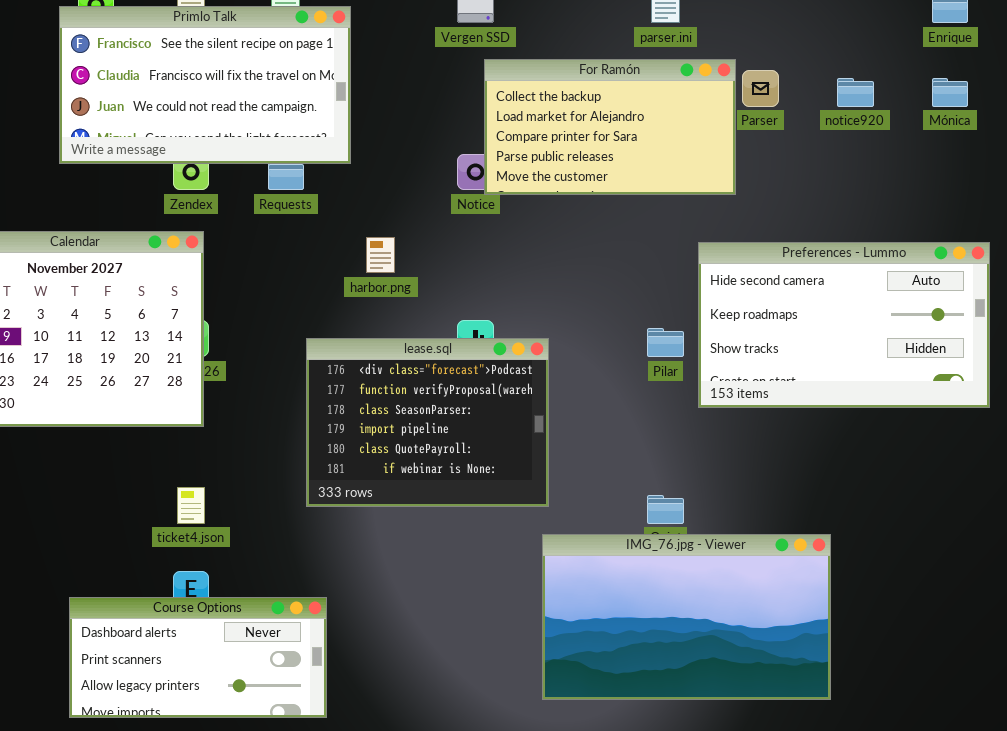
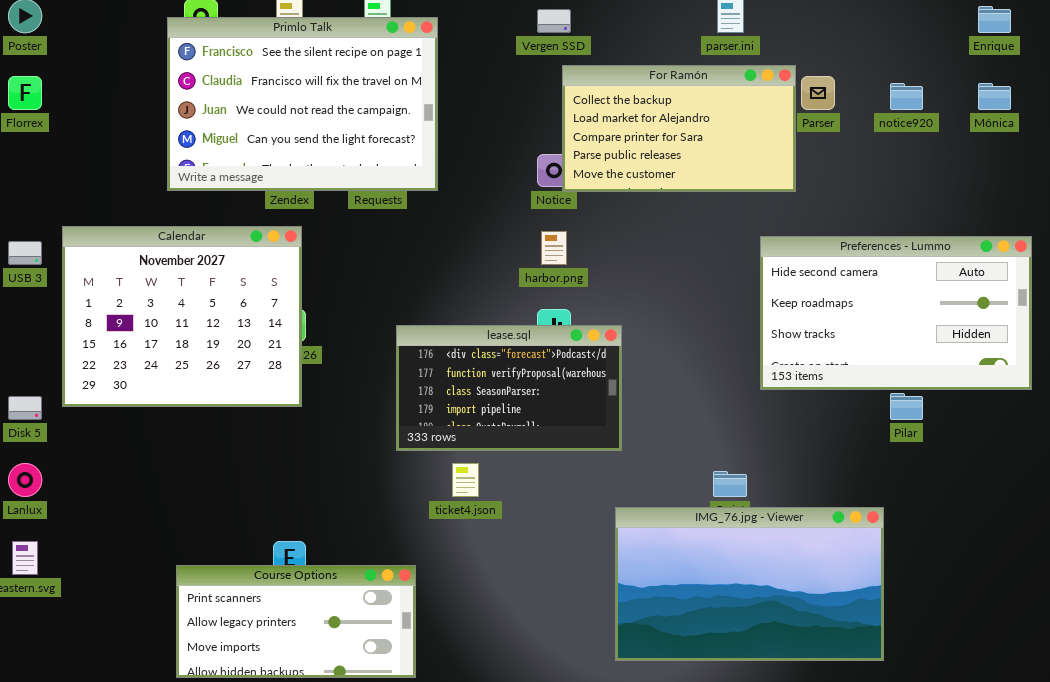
Primlo Talk: [59,6,351,164] -> [167,17,438,191], resized
harbor.png: [366,237,395,273] -> [541,231,567,265], moved
Pilar: [647,328,684,357] -> [890,393,923,420], moved
lease.sql: [306,338,549,507] -> [396,325,622,451], resized
ticket4.json: [177,487,205,524] -> [452,463,479,497], moved
Course Options: [69,597,327,718] -> [176,565,416,678], scrolled down 1 row

